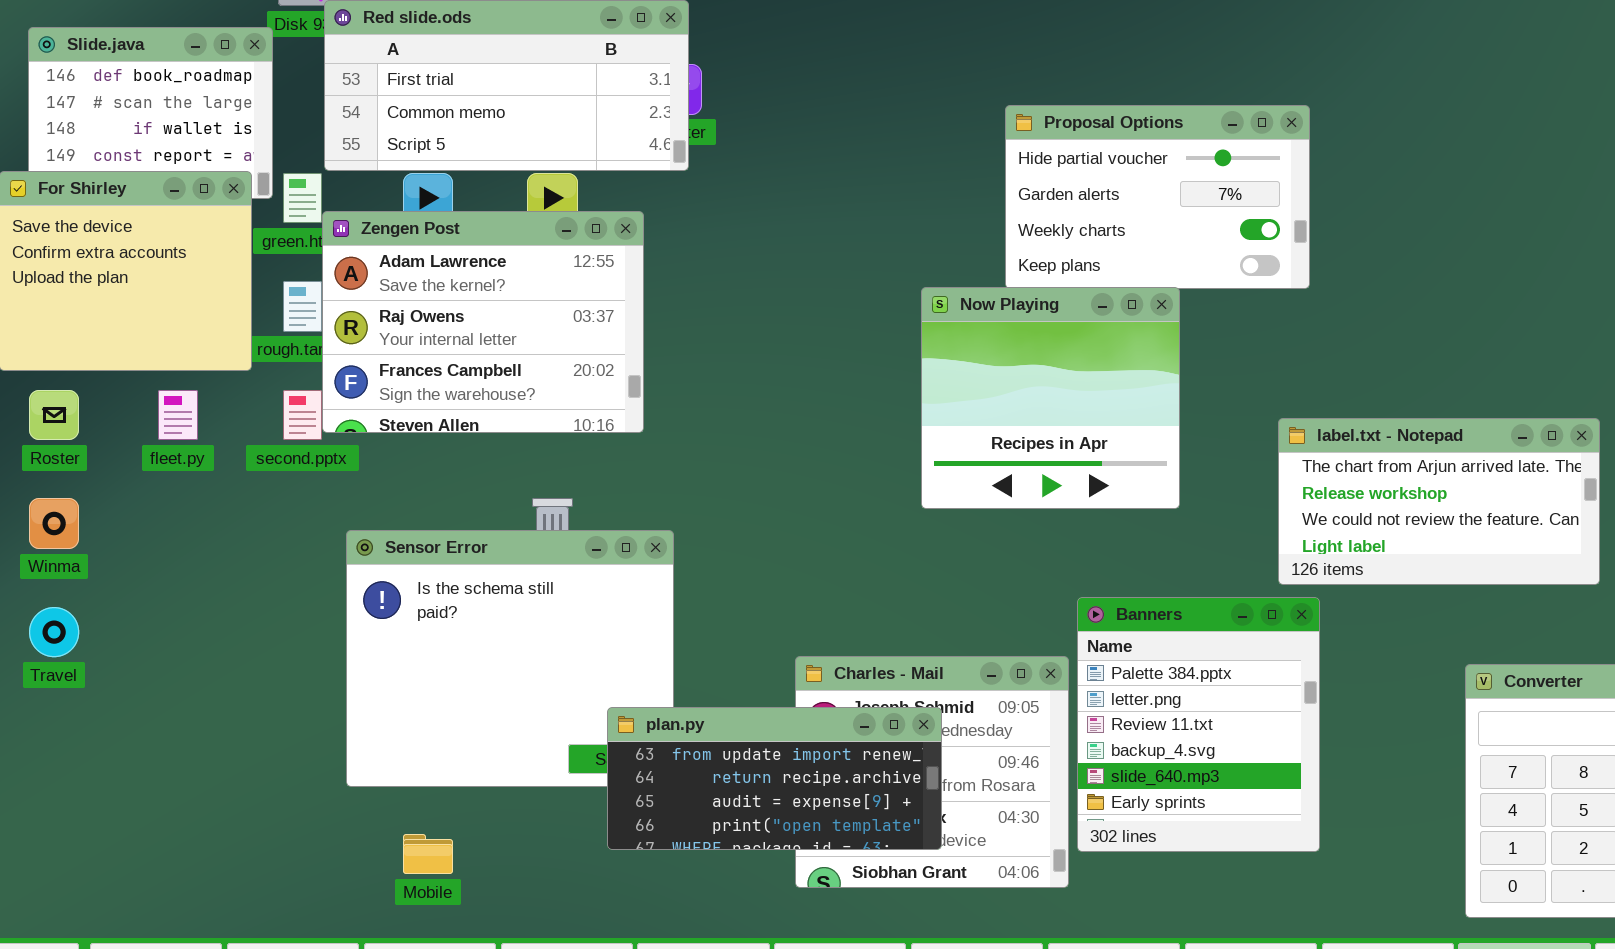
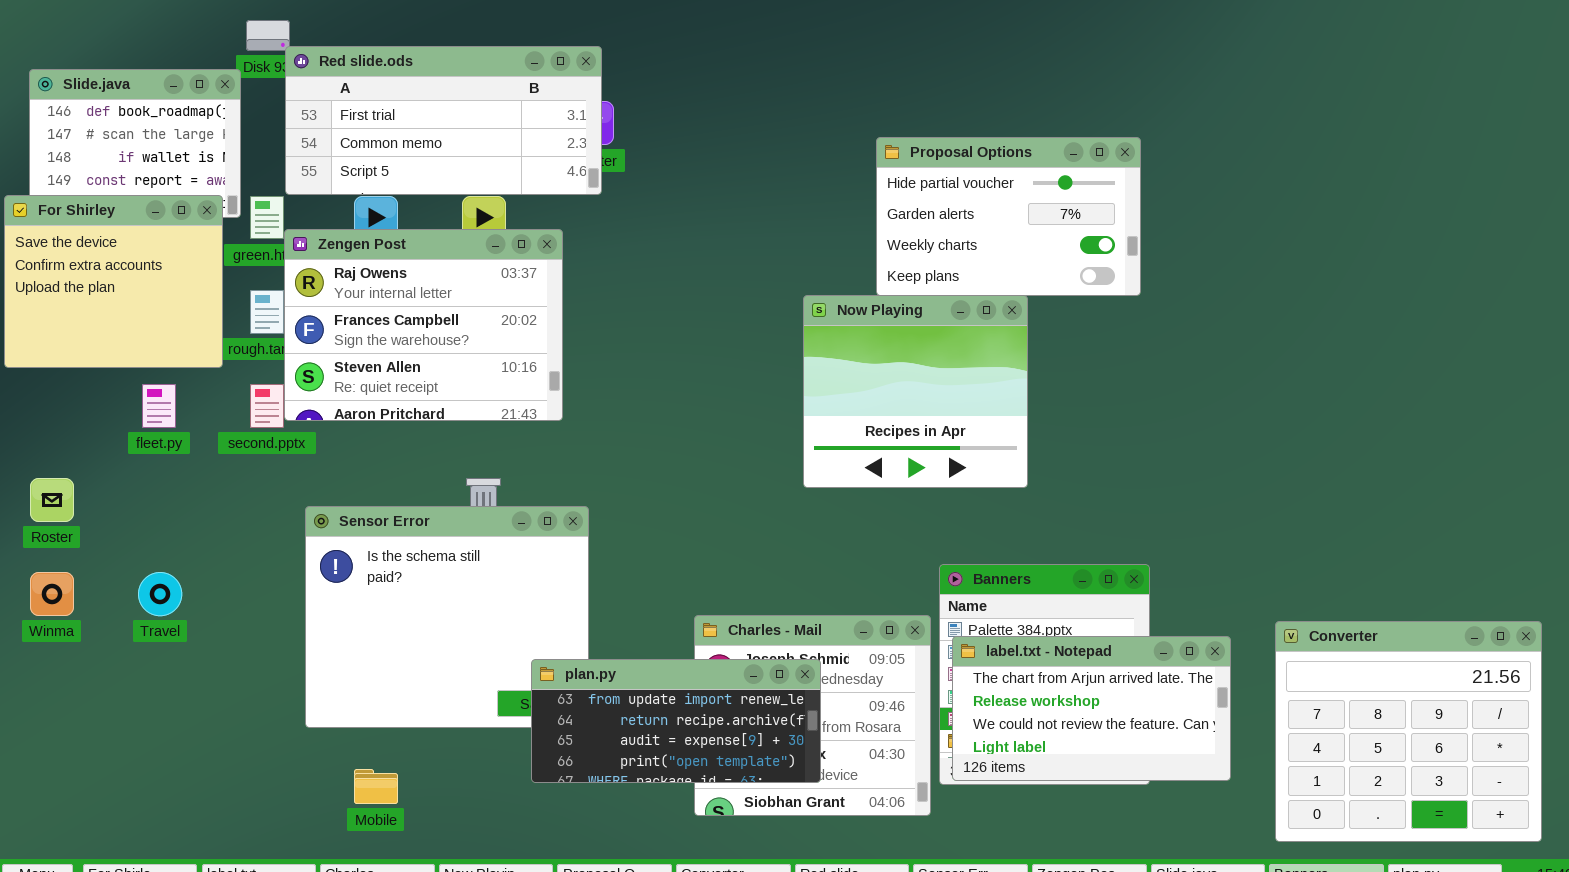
Zengen Post: [322,211,644,433] -> [284,229,563,421], scrolled down 1 row
Roster: [29,390,79,440] -> [30,478,74,522], moved
label.txt - Notepad: [1278,418,1600,585] -> [952,636,1231,781], moved
Winma: [29,498,79,549] -> [30,572,74,616], moved
Travel: [29,607,79,657] -> [138,572,182,616], moved

